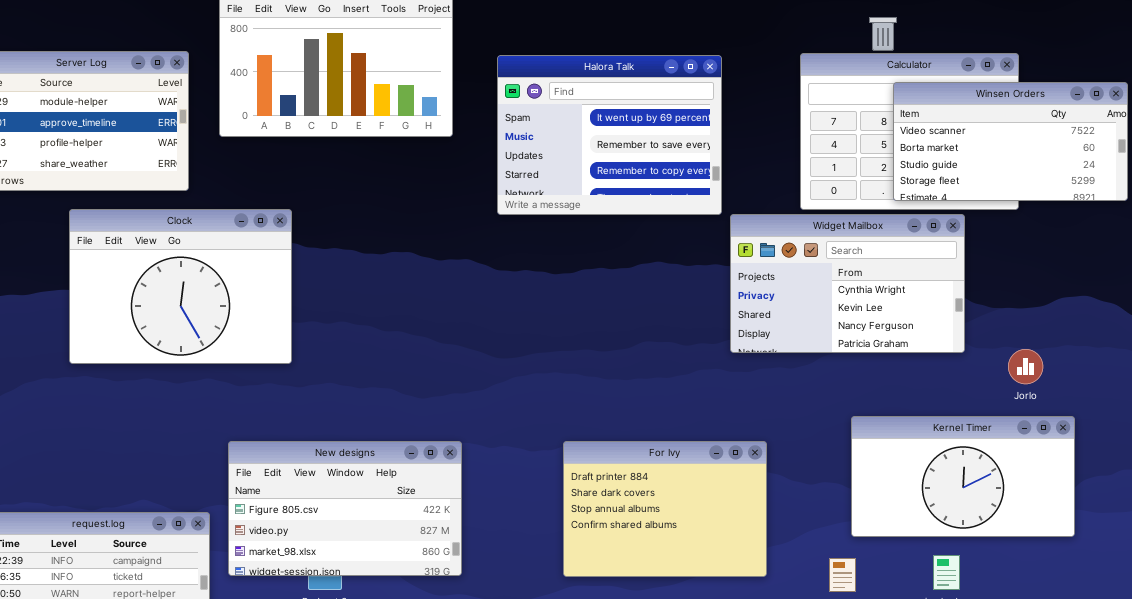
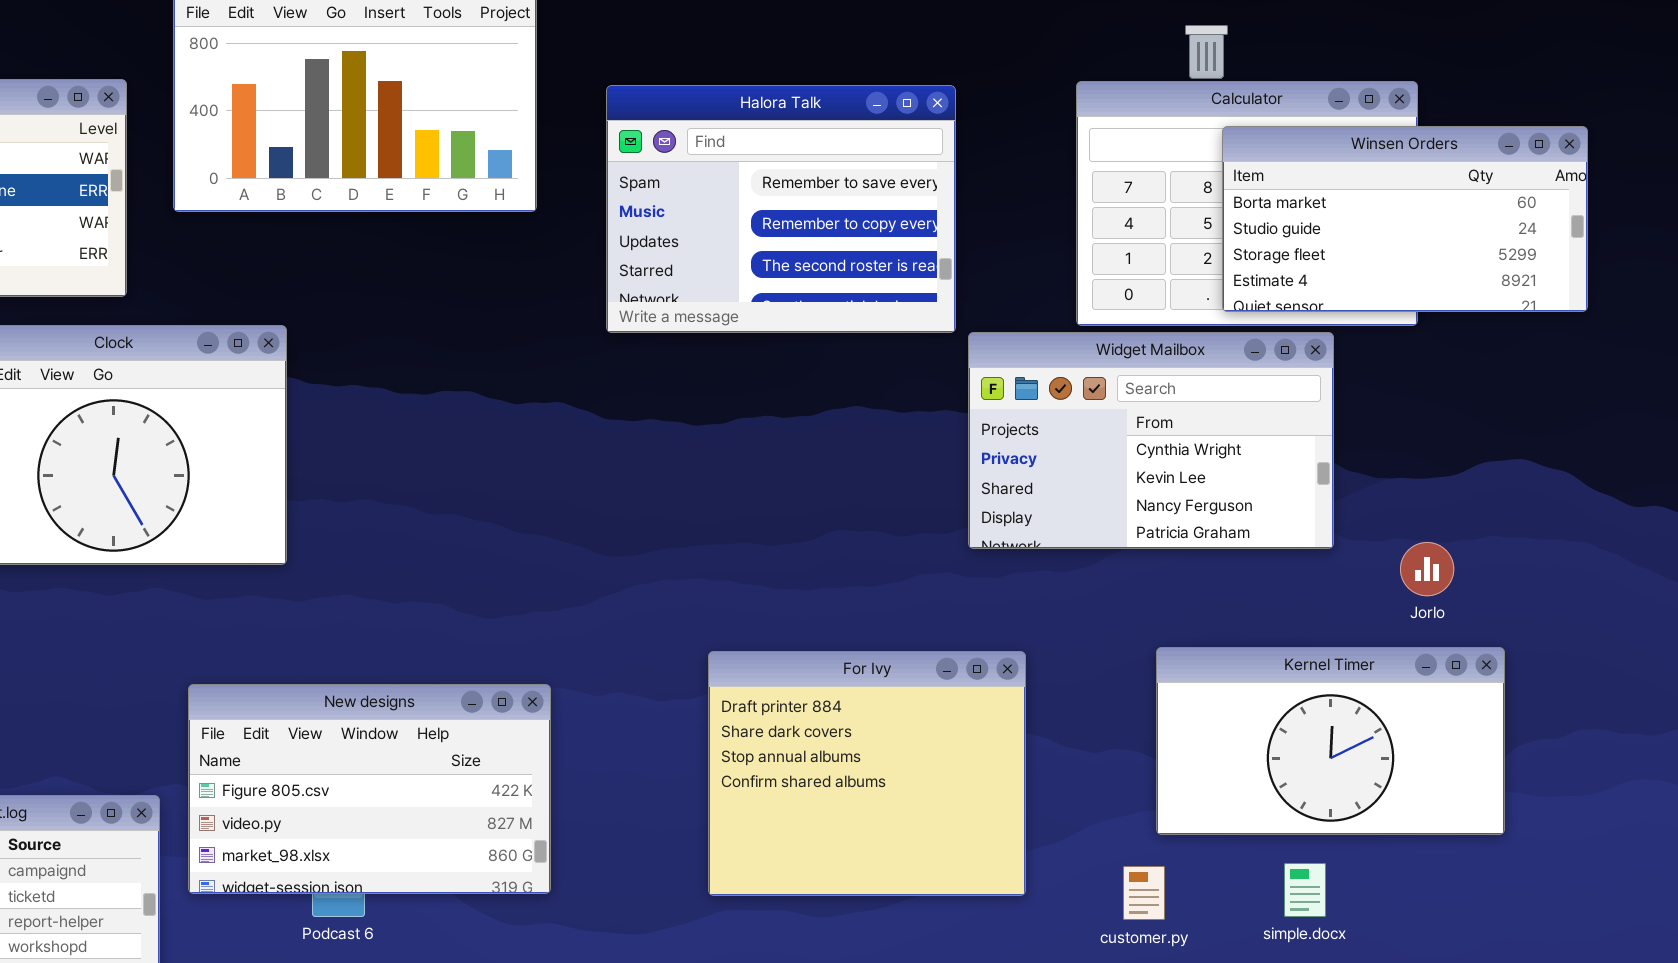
Halora Talk: [497,55,722,215] -> [606,85,956,333], scrolled down 1 row
Winsen Orders: [893,82,1128,201] -> [1222,126,1588,312], scrolled down 1 row
For Ivy: [563,441,767,577] -> [708,651,1026,896], resized

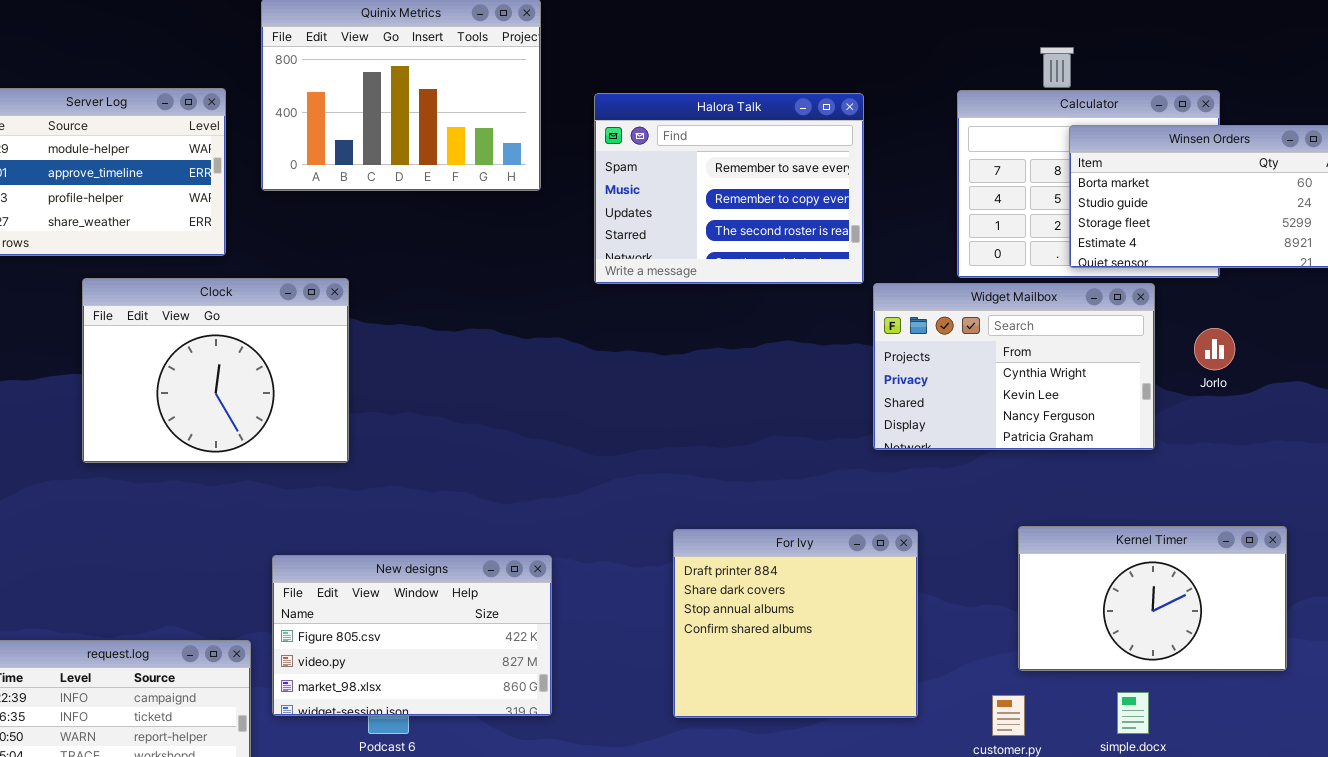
Jorlo: [1400,542,1454,596] -> [1194,328,1235,370], moved

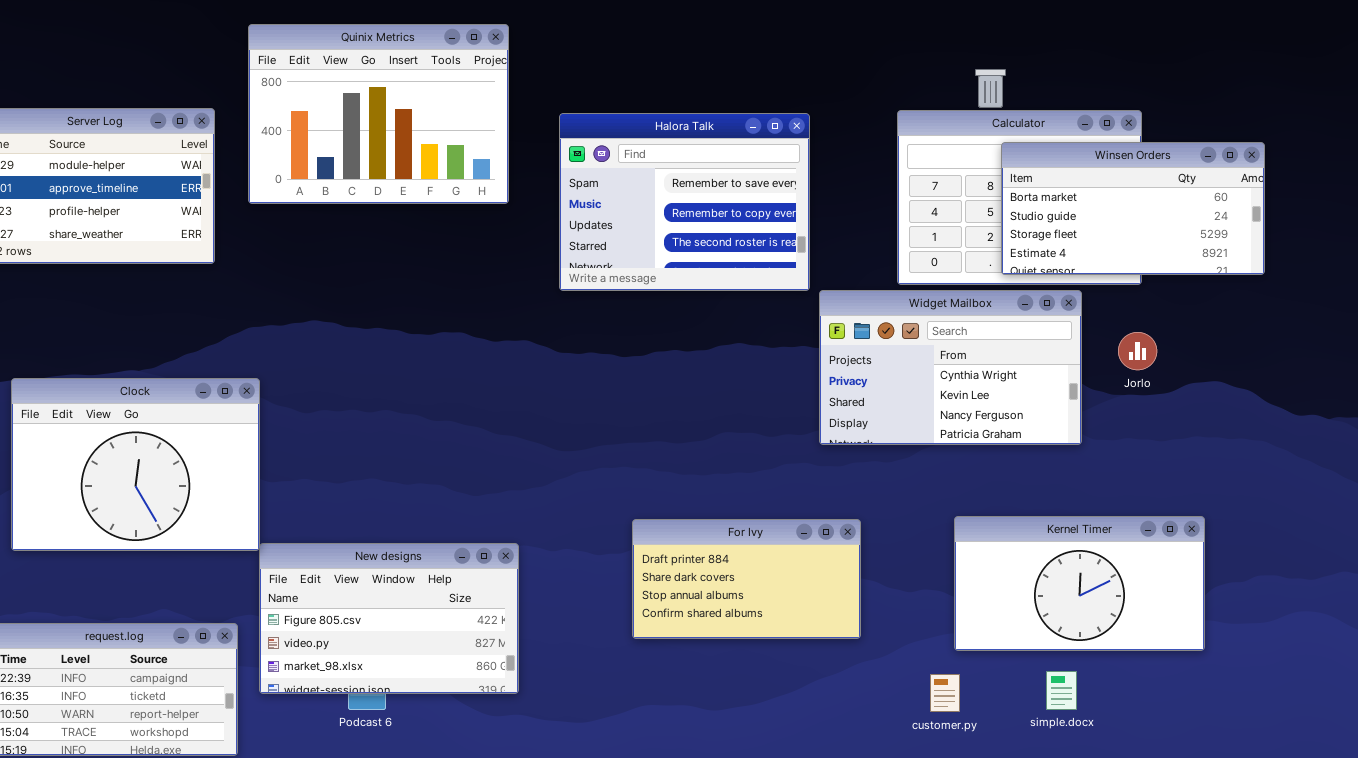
Clock: [82,278,349,463] -> [11,378,260,551], moved
For Ivy: [673,529,918,718] -> [632,519,861,639], resized

